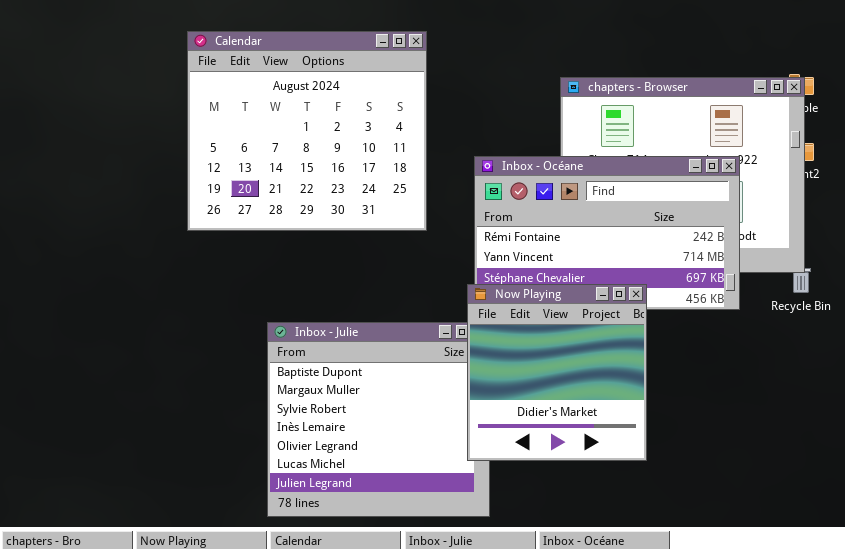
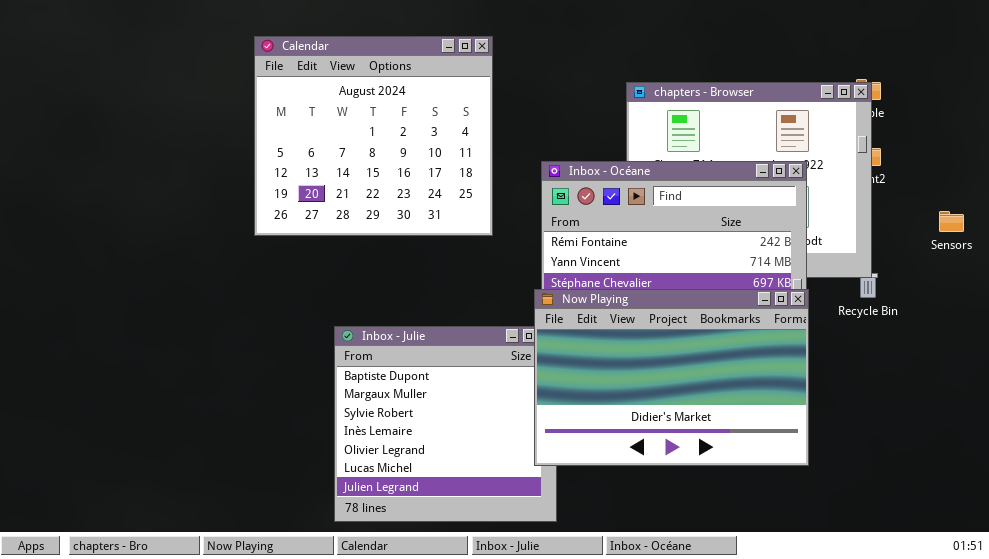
Now Playing: [467,284,647,461] -> [534,289,809,466], resized

